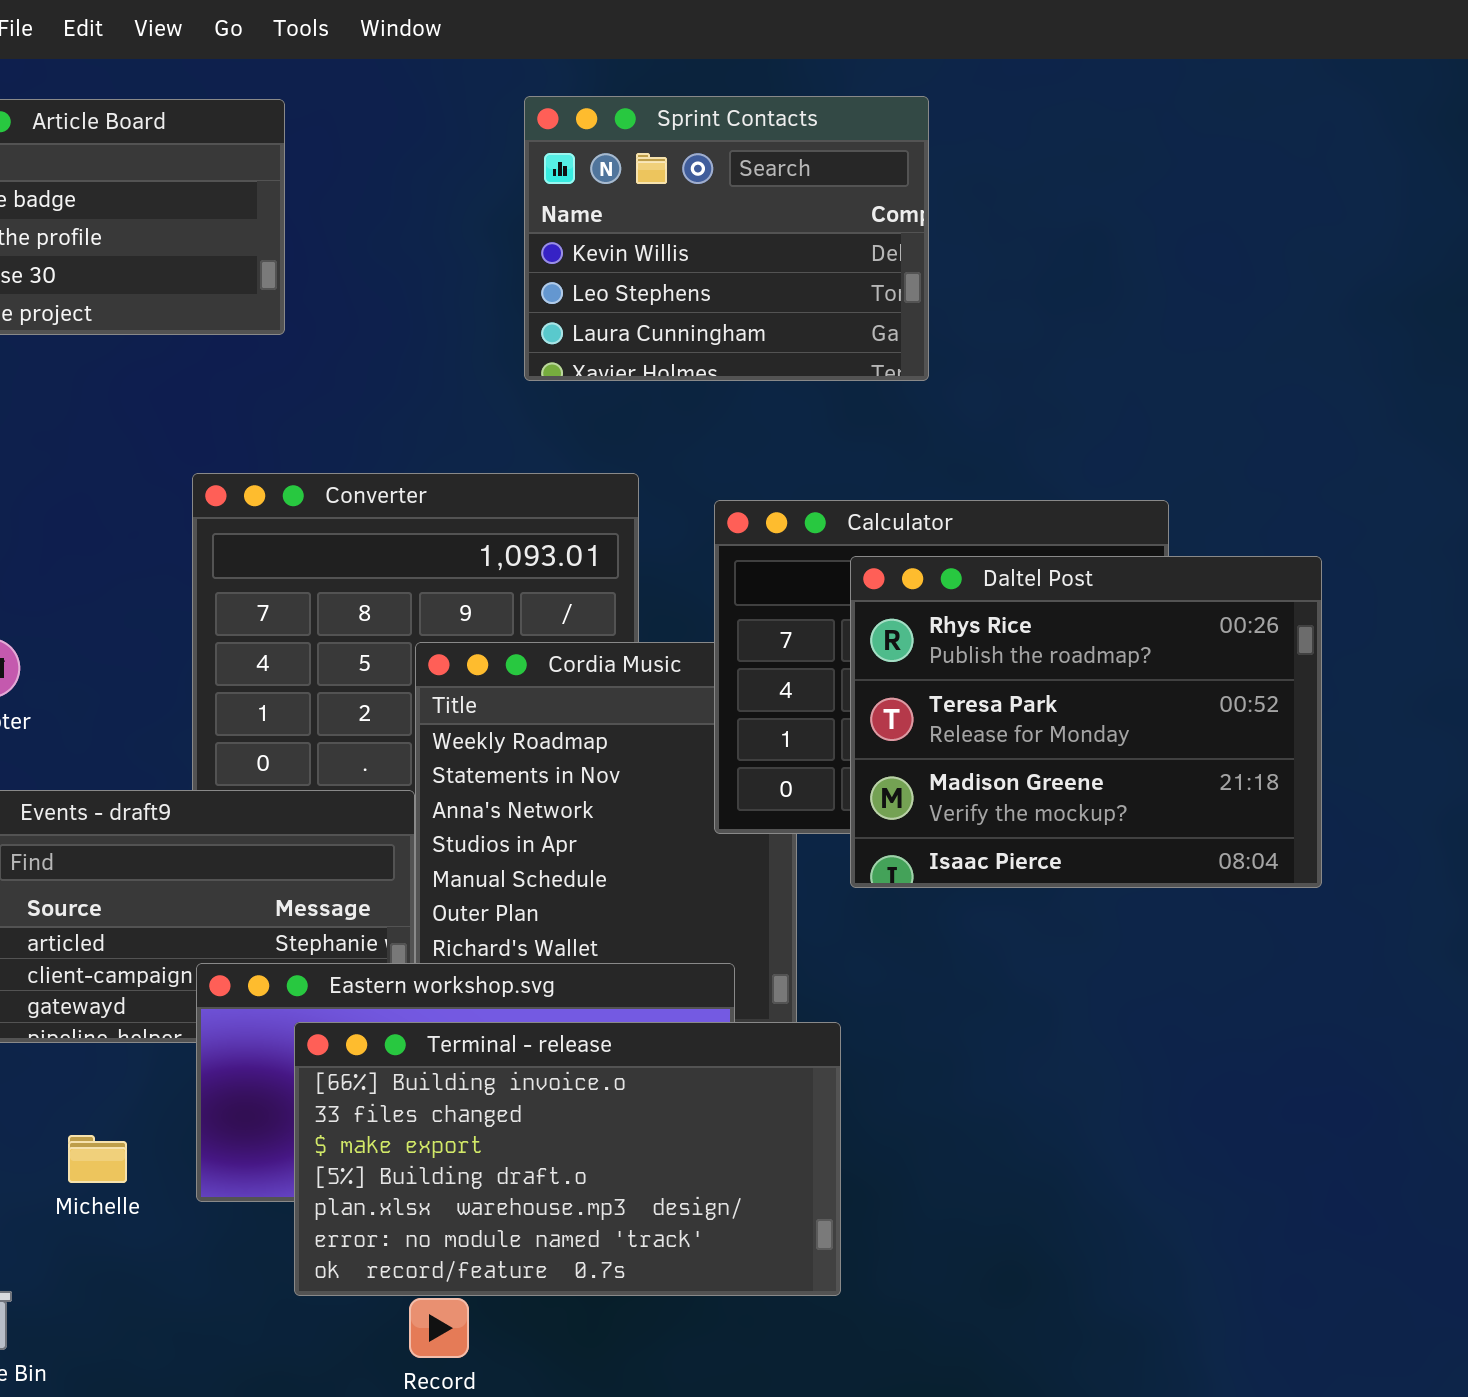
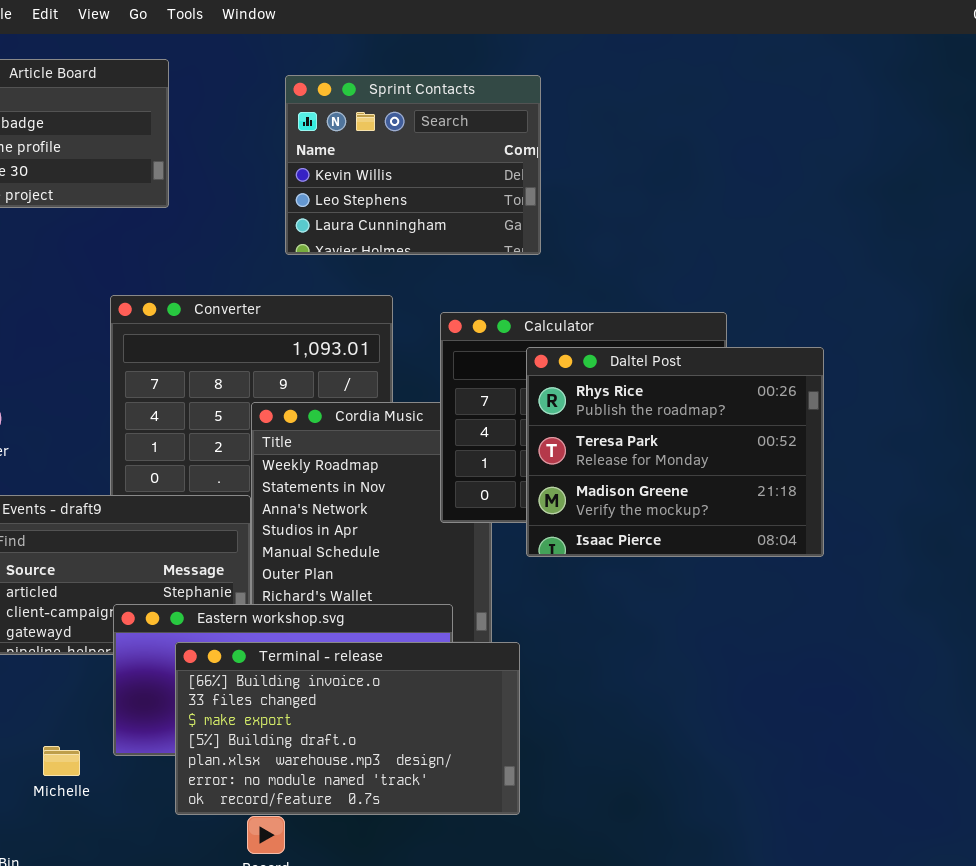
Sprint Contacts: [524,96,929,381] -> [285,75,541,255], moved
Michelle: [68,1135,127,1183] -> [43,746,80,776], moved

